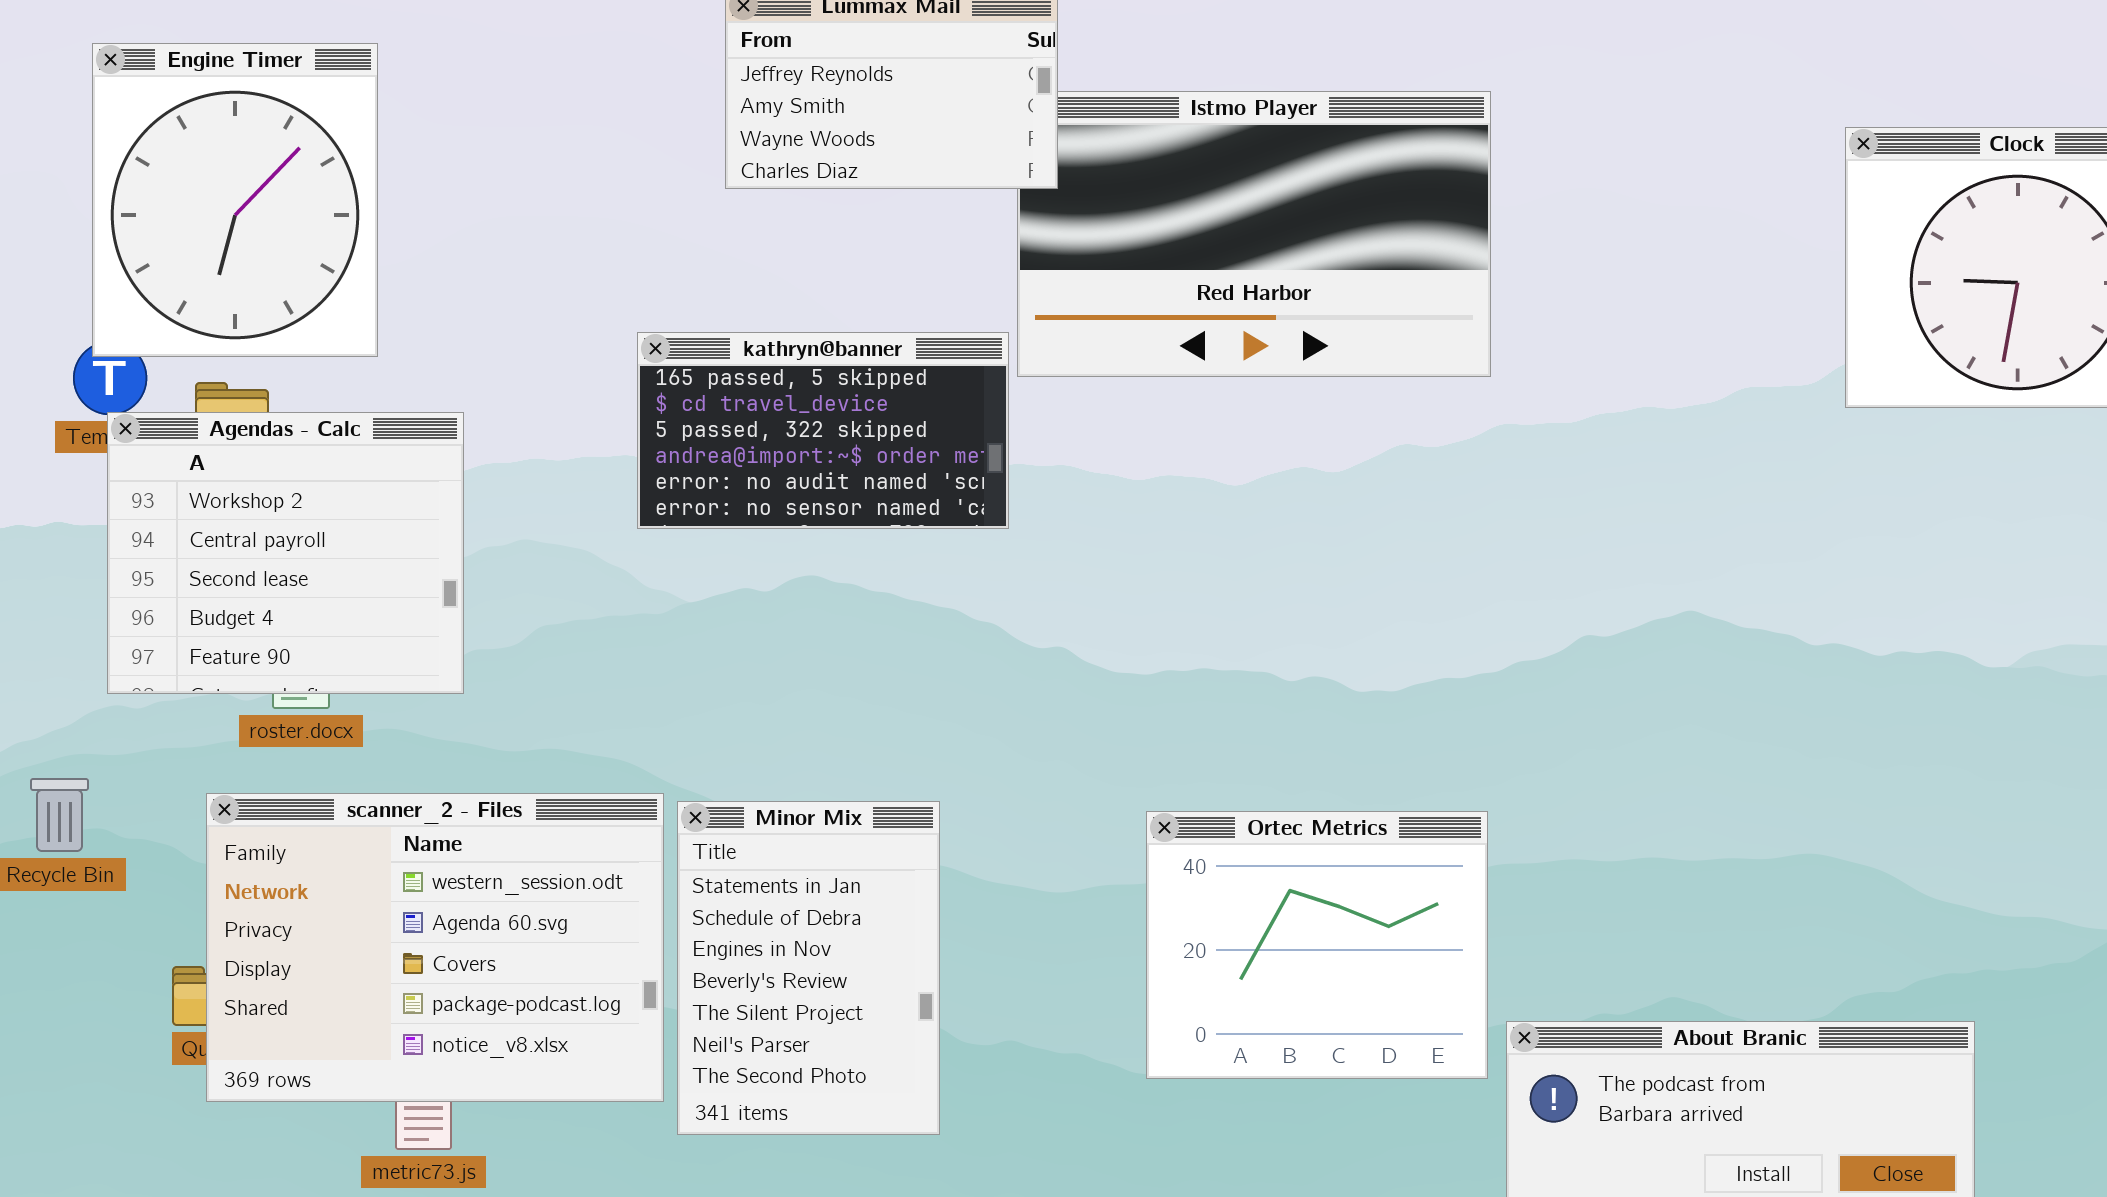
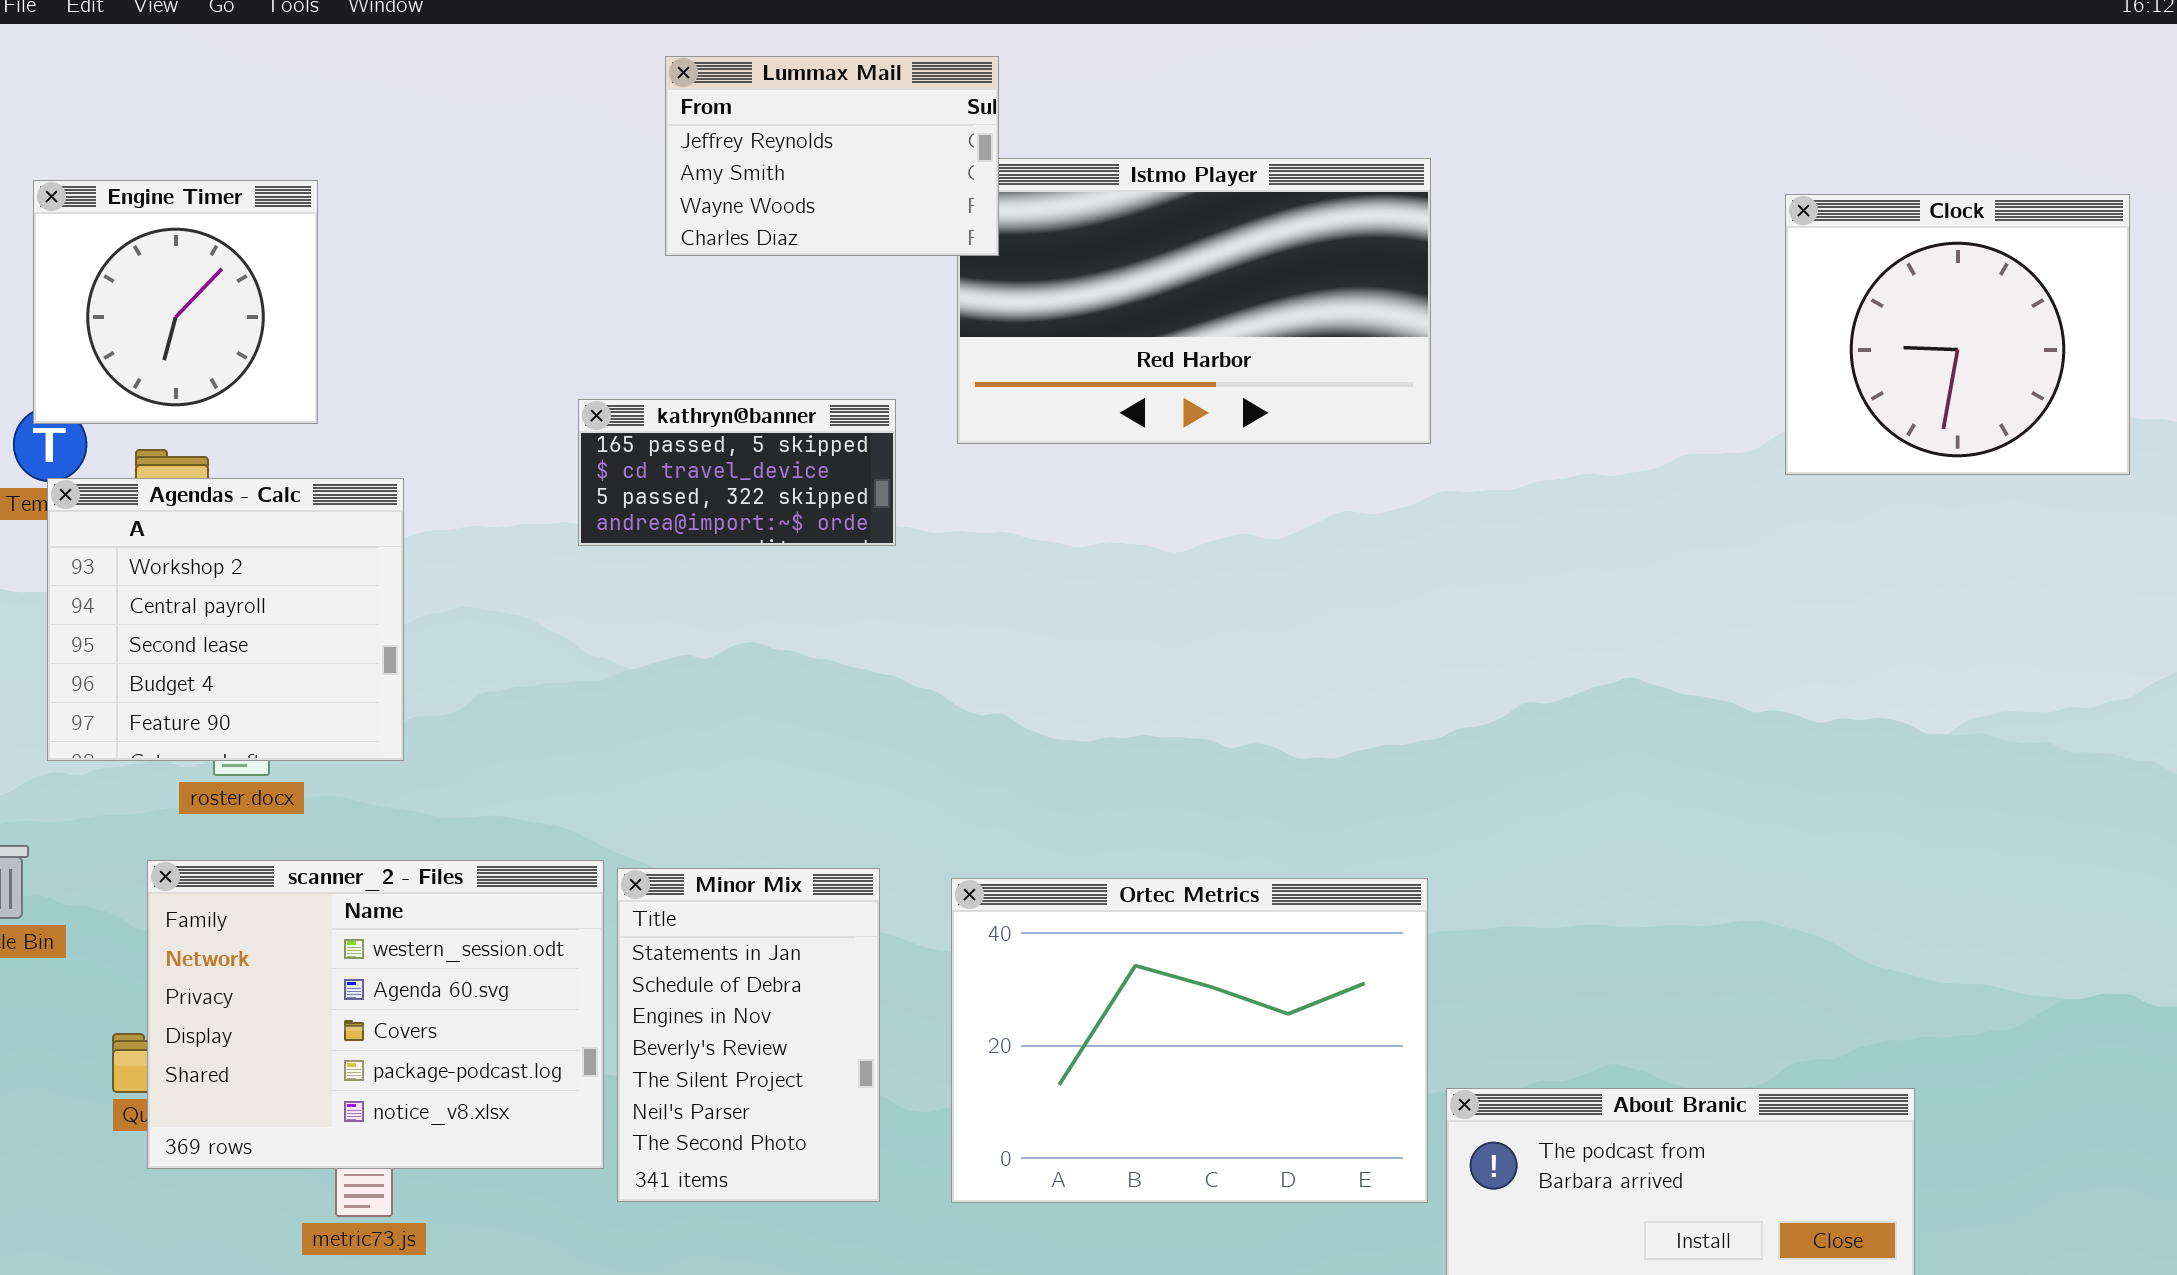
Engine Timer: [92,43,378,357] -> [33,180,318,424], resized
kathryn@banner: [637,332,1009,529] -> [578,399,896,546], resized
Ortec Metrics: [1146,811,1488,1079] -> [951,878,1428,1203], resized

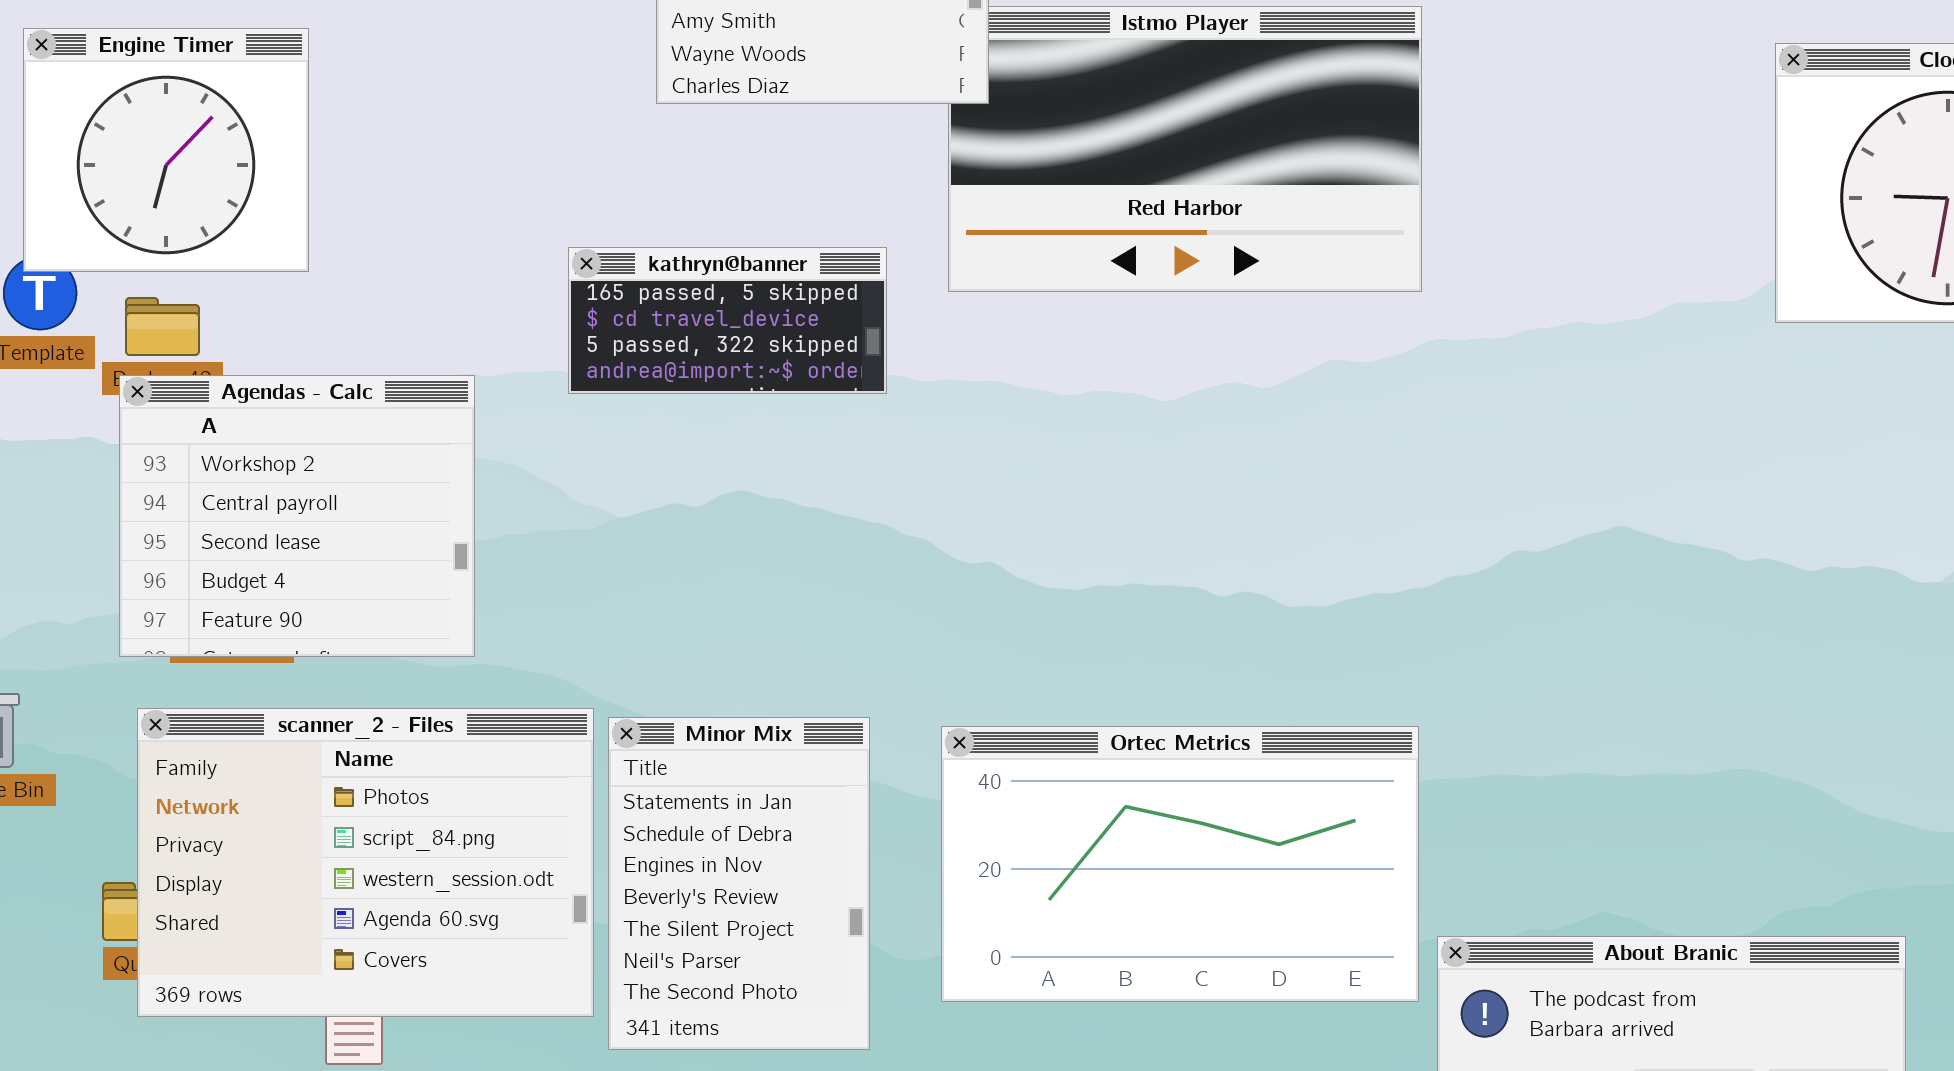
Agendas - Calc: [47,478,404,761] -> [119,375,475,657], moved
scanner_2 - Files: [147,860,604,1169] -> [137,708,594,1017], scrolled up 2 rows
Ortec Metrics: [951,878,1428,1203] -> [941,726,1419,1002], resized

